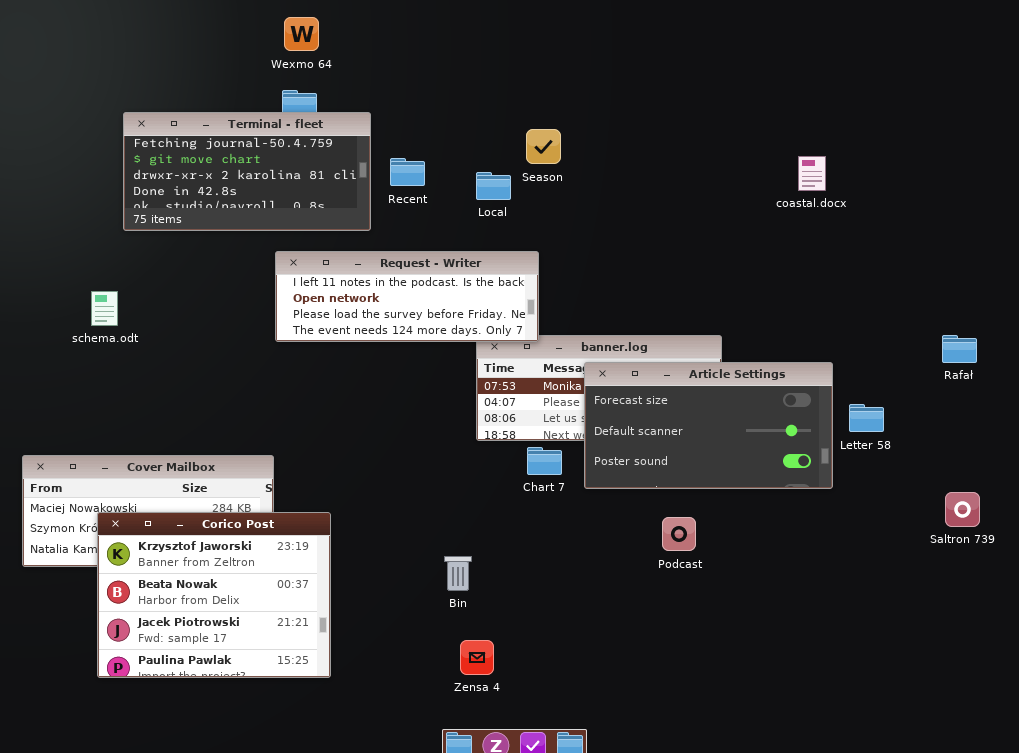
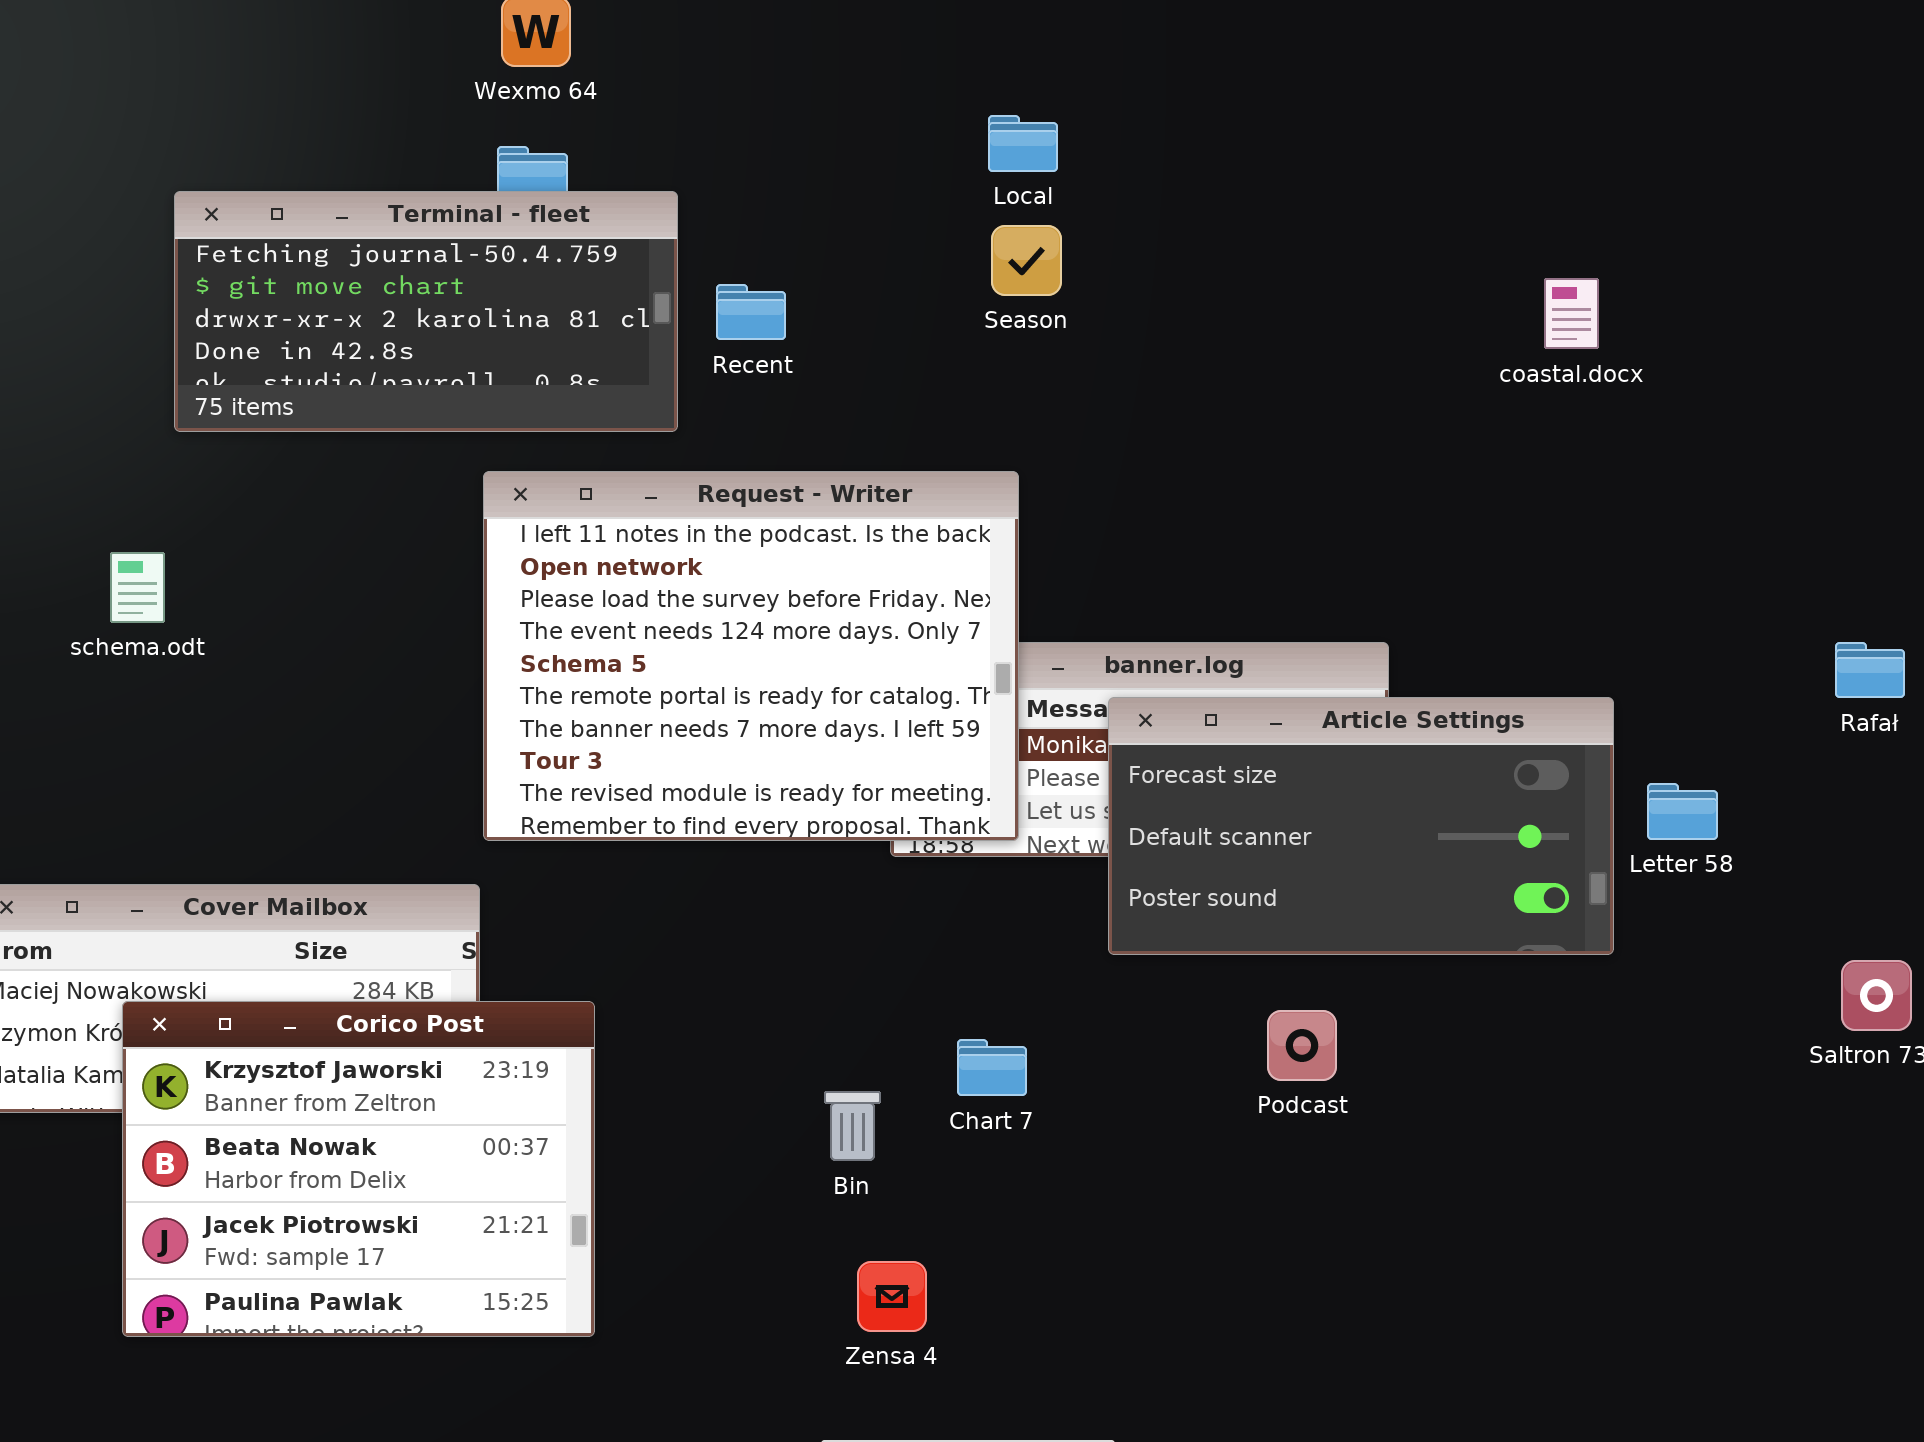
Local: [476,172,511,200] -> [988,115,1058,172], moved
Request - Writer: [275,251,539,342] -> [483,471,1019,841], resized
Chart 7: [527,447,562,475] -> [957,1039,1027,1096], moved

